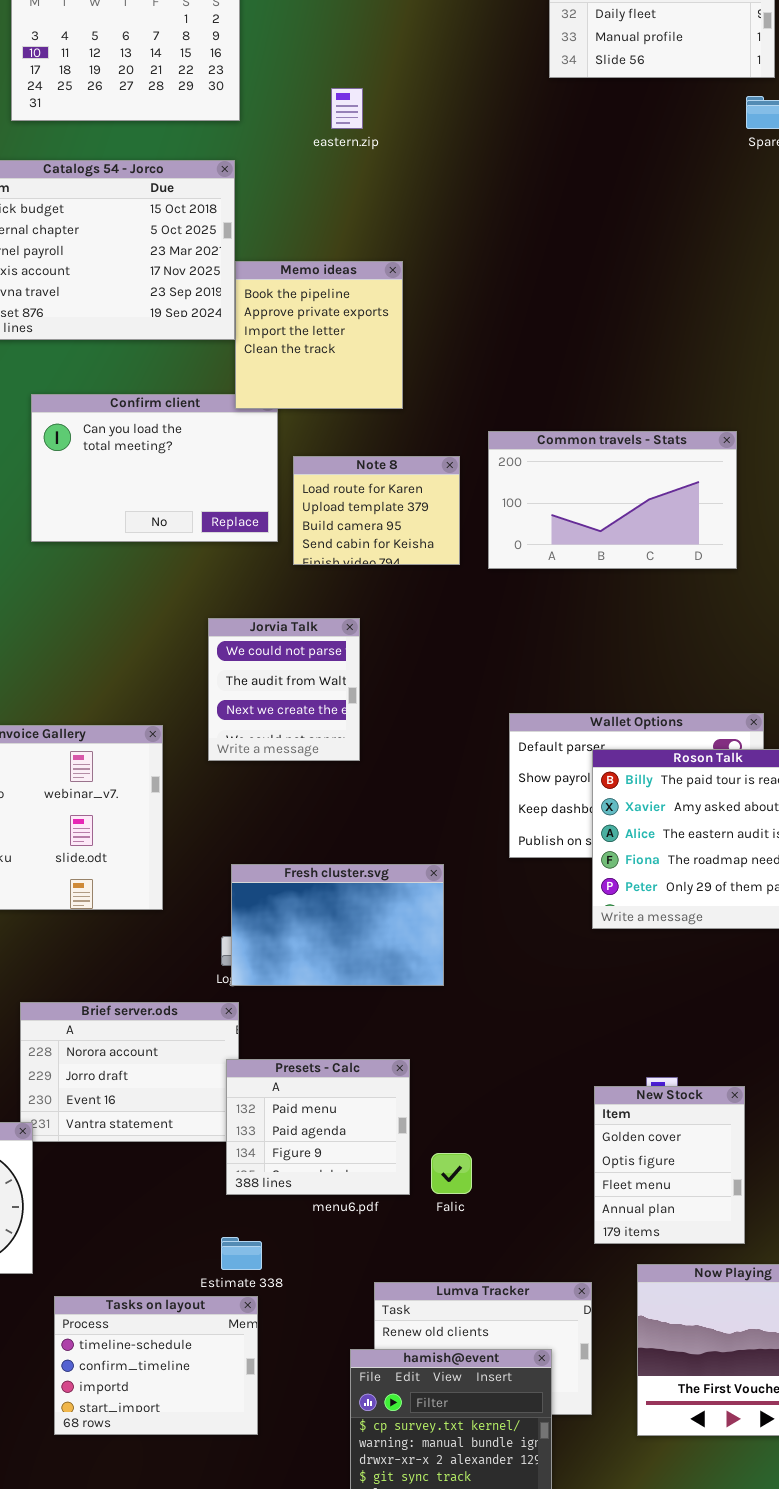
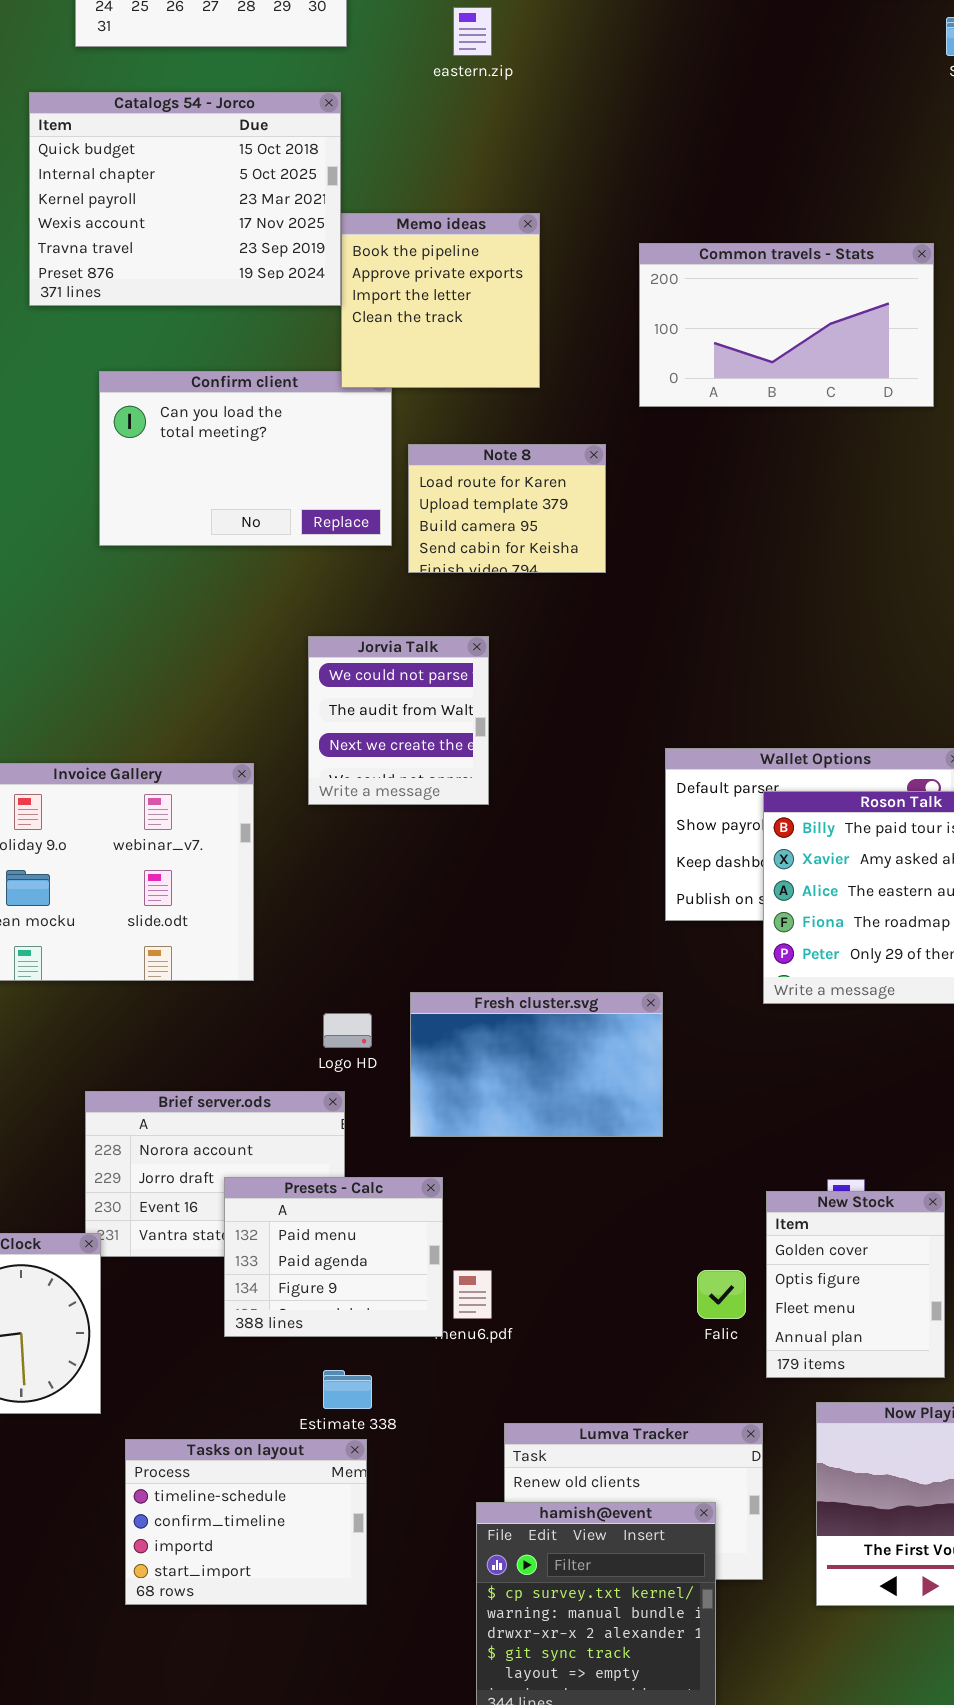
Common travels - Stats: [488,431,737,569] -> [639,243,934,407], moved
Fresh cluster.svg: [231,864,444,986] -> [410,992,663,1137], moved
Presets - Calc: [226,1059,410,1195] -> [224,1177,443,1337], moved
Falic: [431,1153,472,1194] -> [697,1270,746,1319], moved

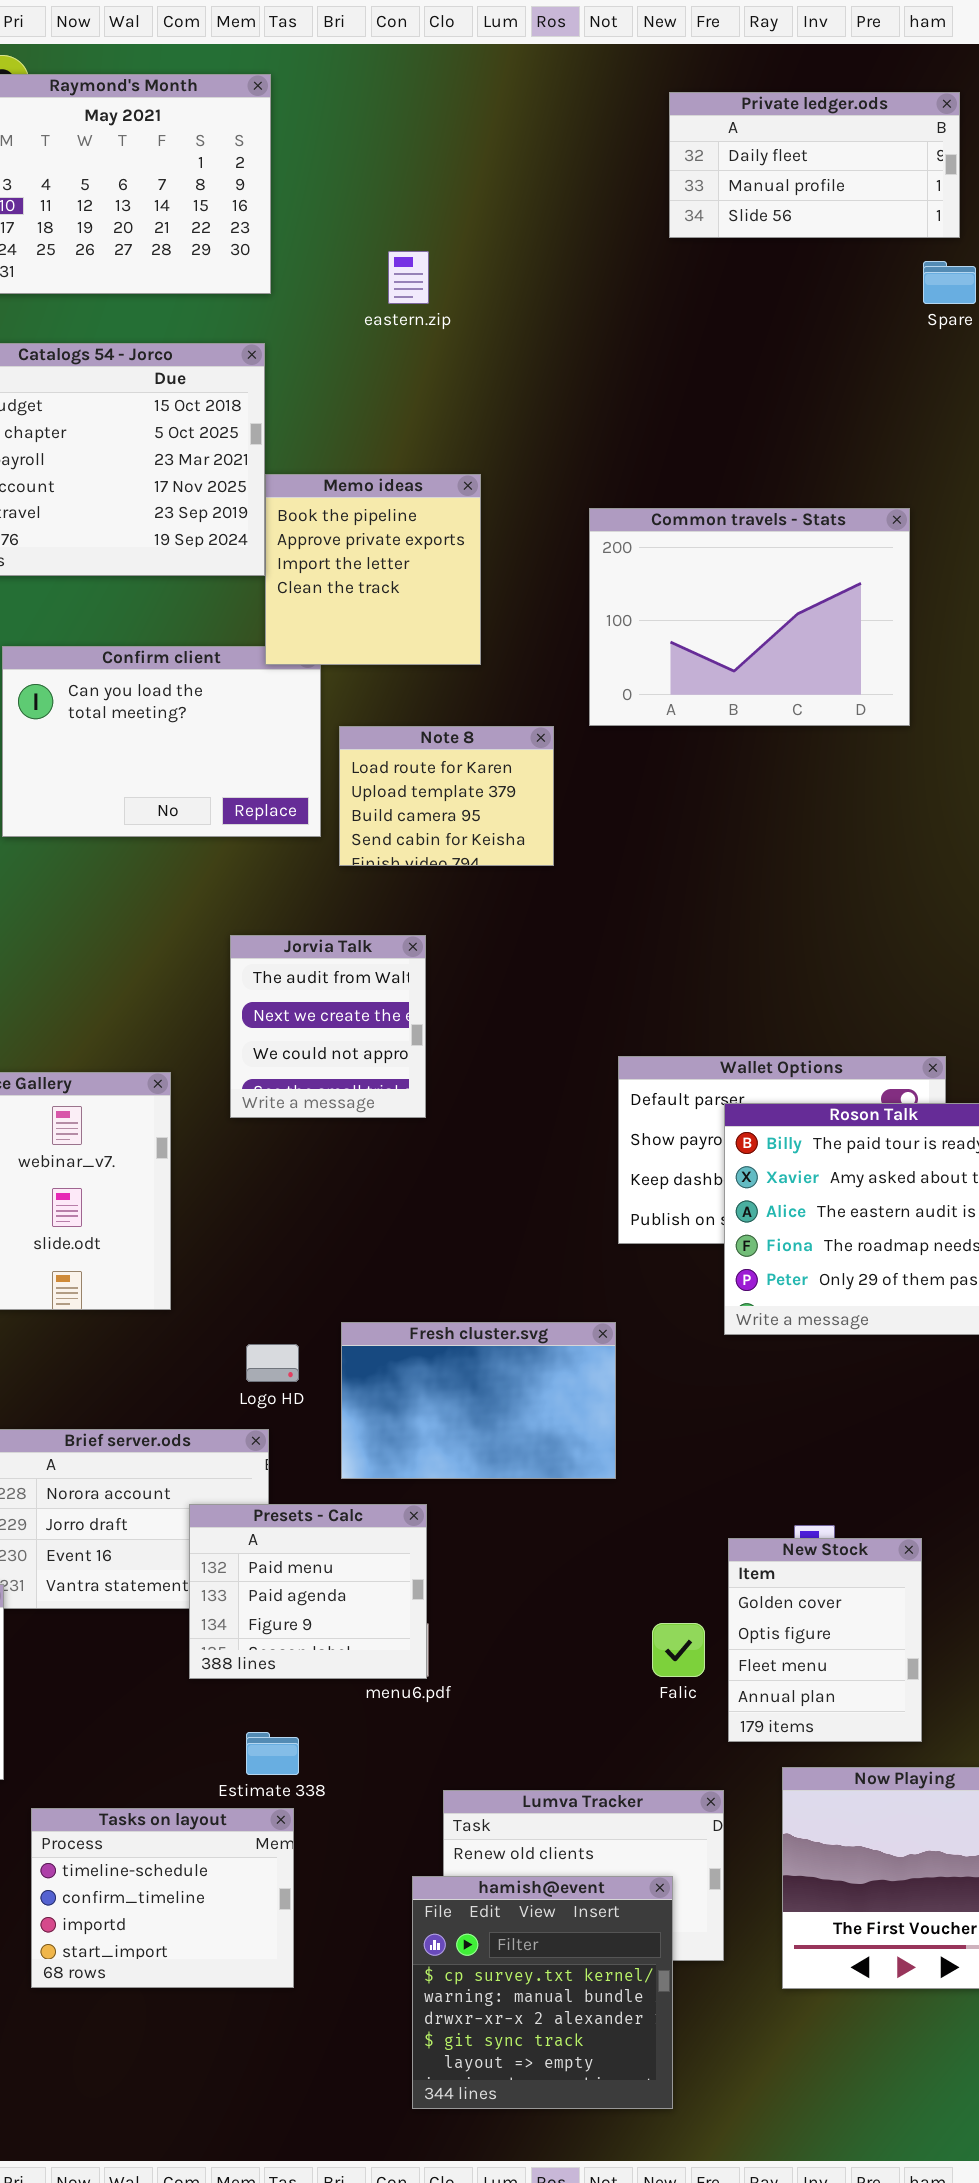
Common travels - Stats: [639,243,934,407] -> [589,508,910,726], resized
Jorvia Talk: [308,636,489,805] -> [230,935,426,1118], scrolled down 1 row
Presets - Calc: [224,1177,443,1337] -> [189,1504,427,1679], moved

